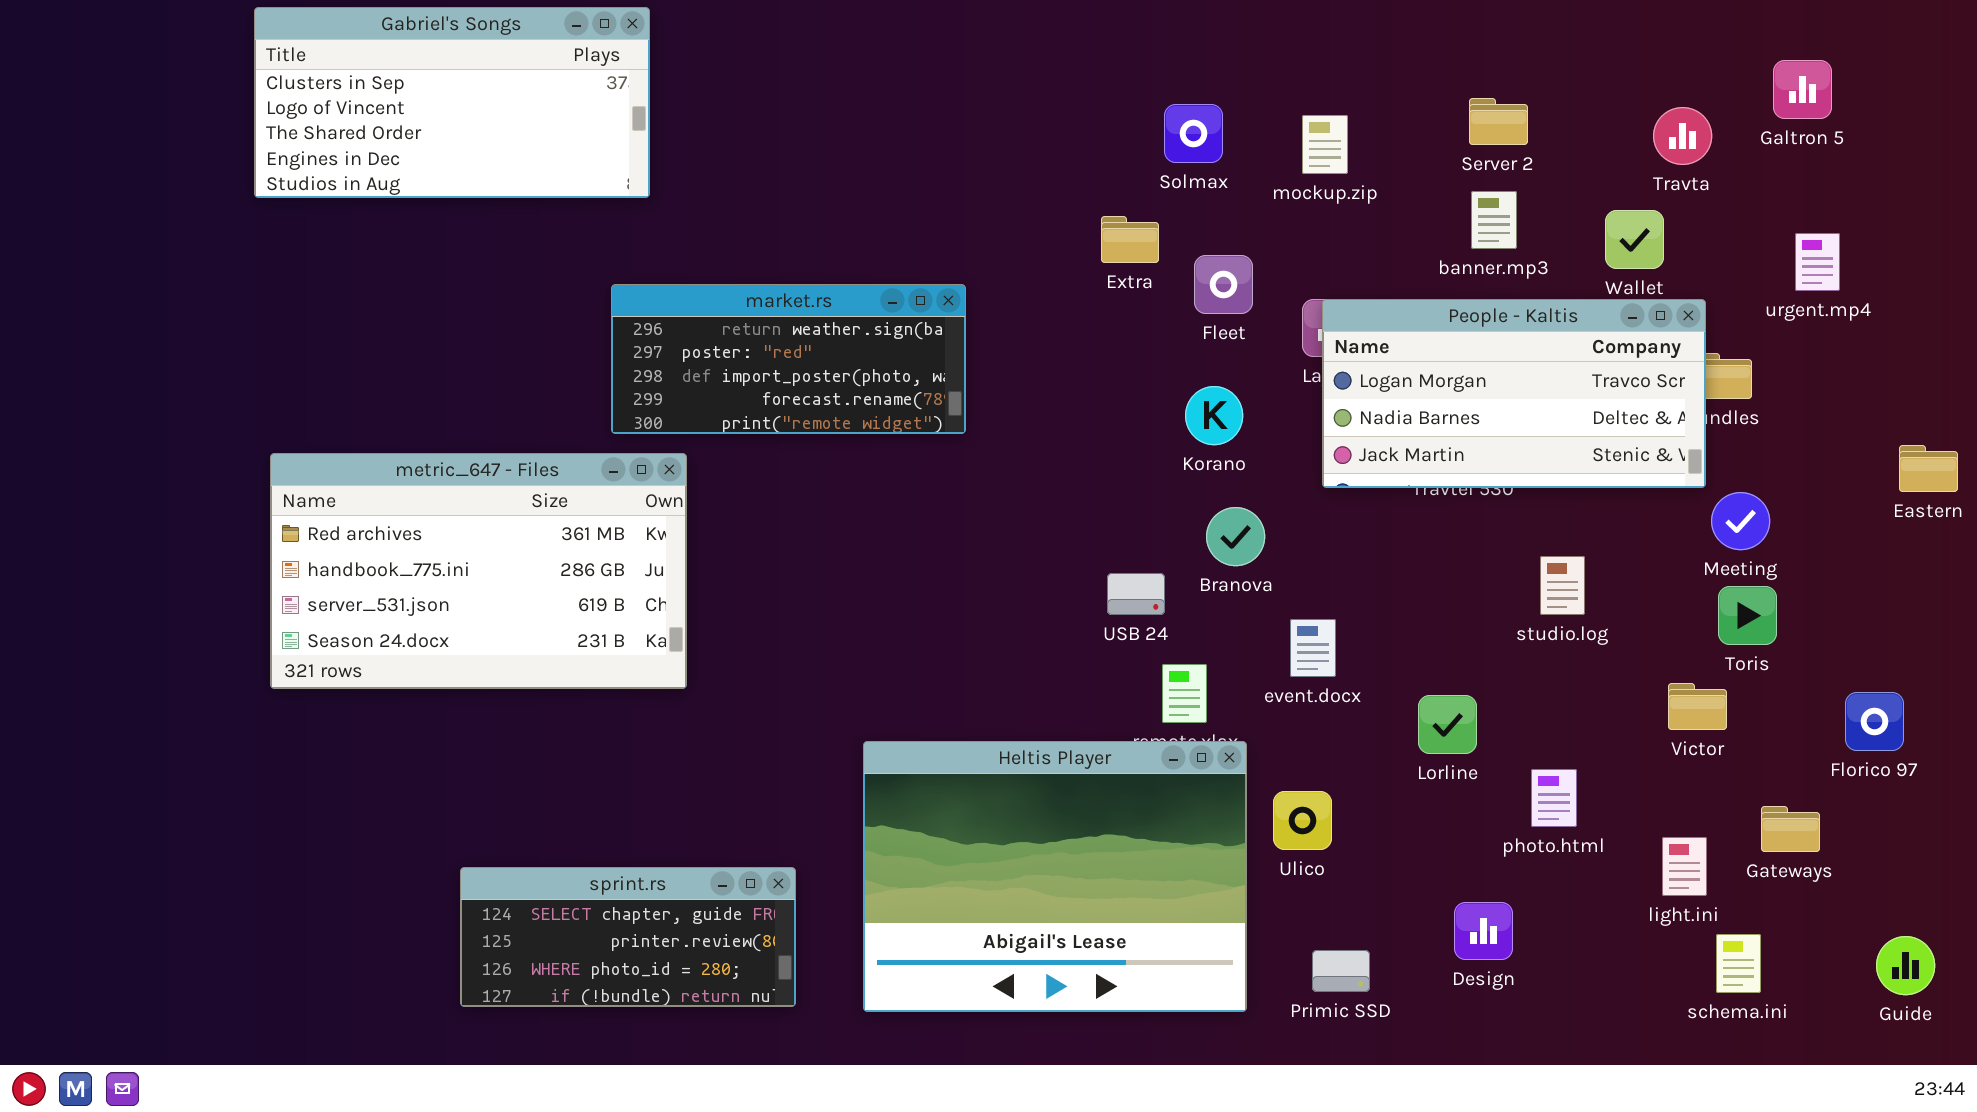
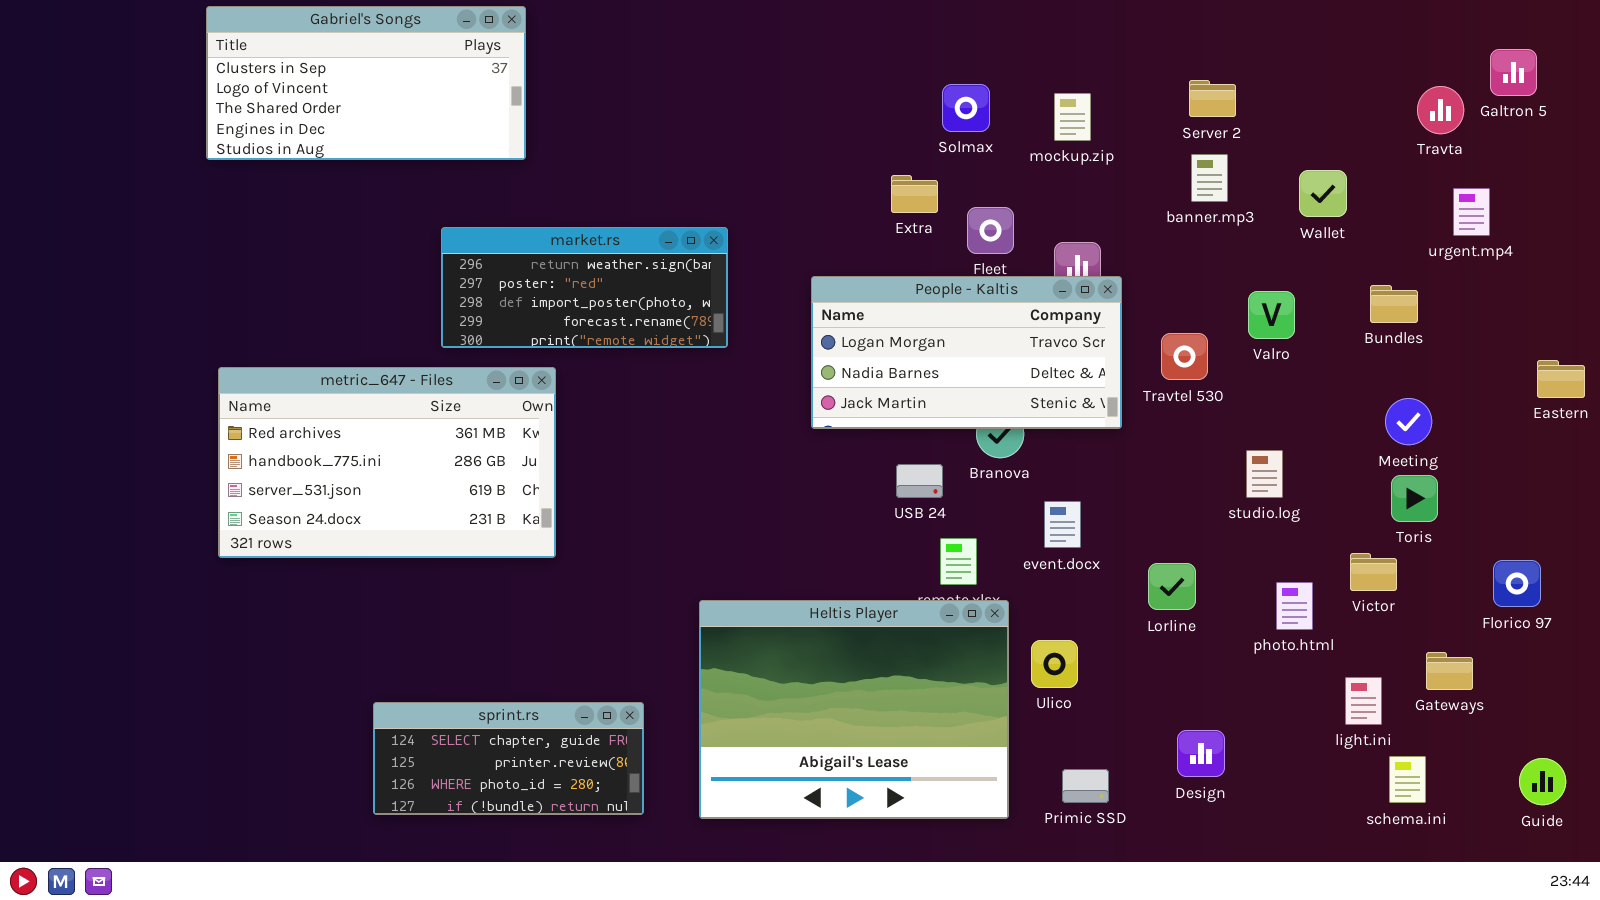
Galtron 5: [1773,60,1832,119] -> [1490,49,1537,96], moved
Travta: [1653,107,1712,165] -> [1417,86,1464,134], moved
market.rs: [611,284,966,434] -> [441,227,728,348], moved
People - Kaltis: [1322,299,1706,488] -> [811,276,1122,429], moved
photo.html: [1531,769,1577,827] -> [1276,582,1313,630], moved

